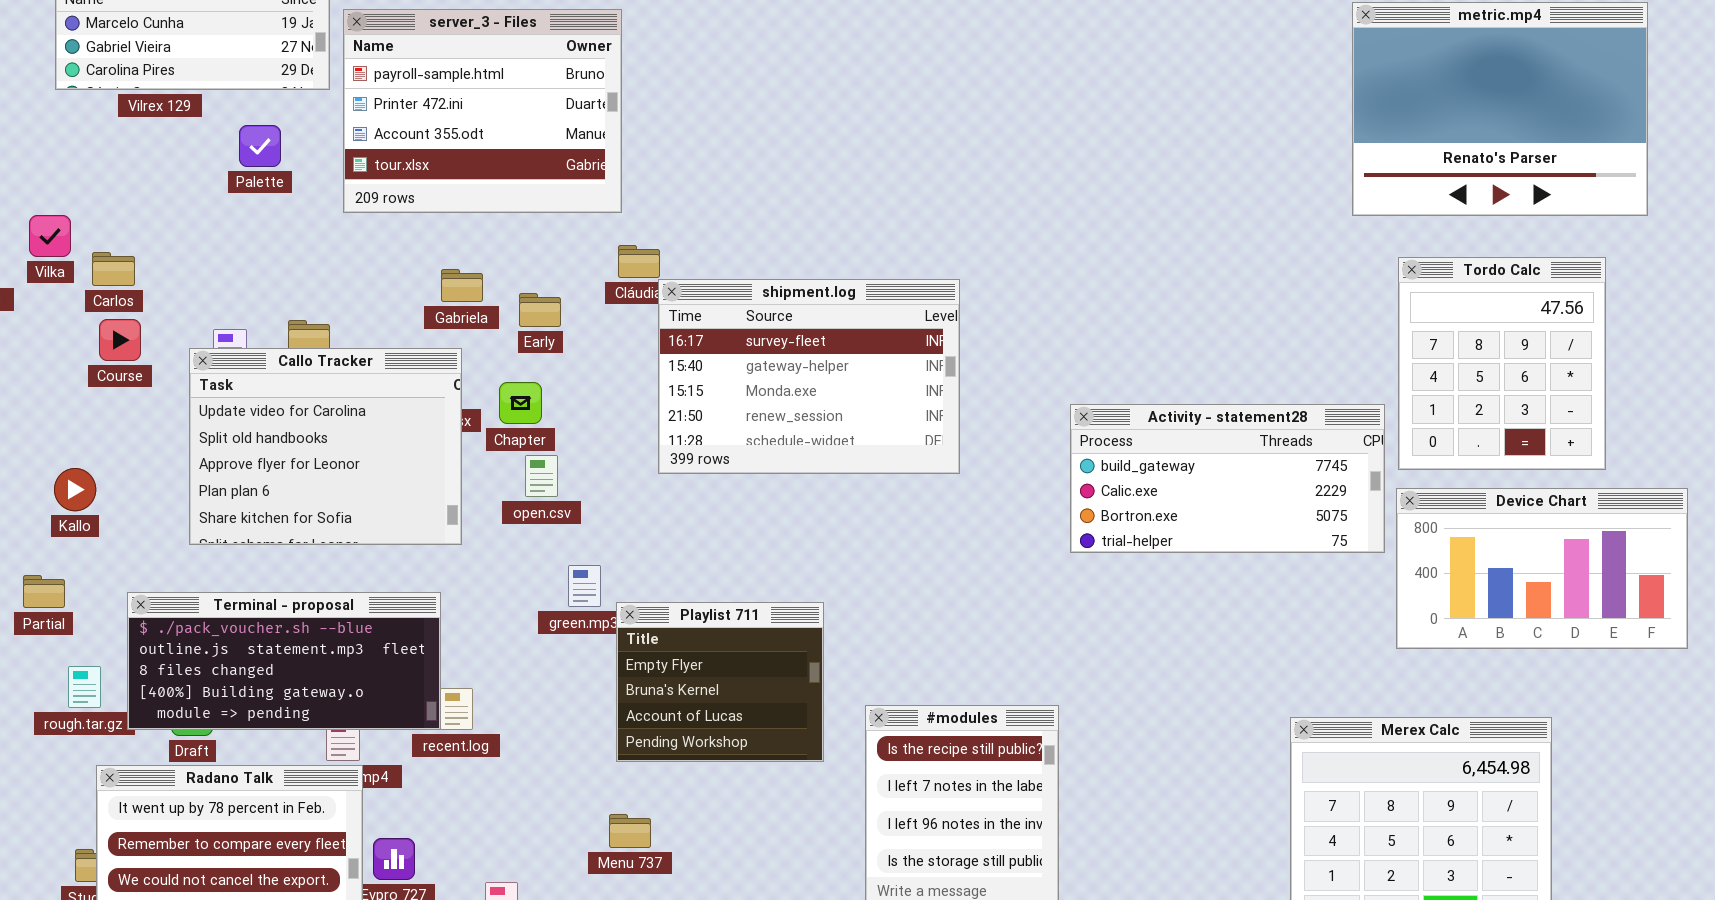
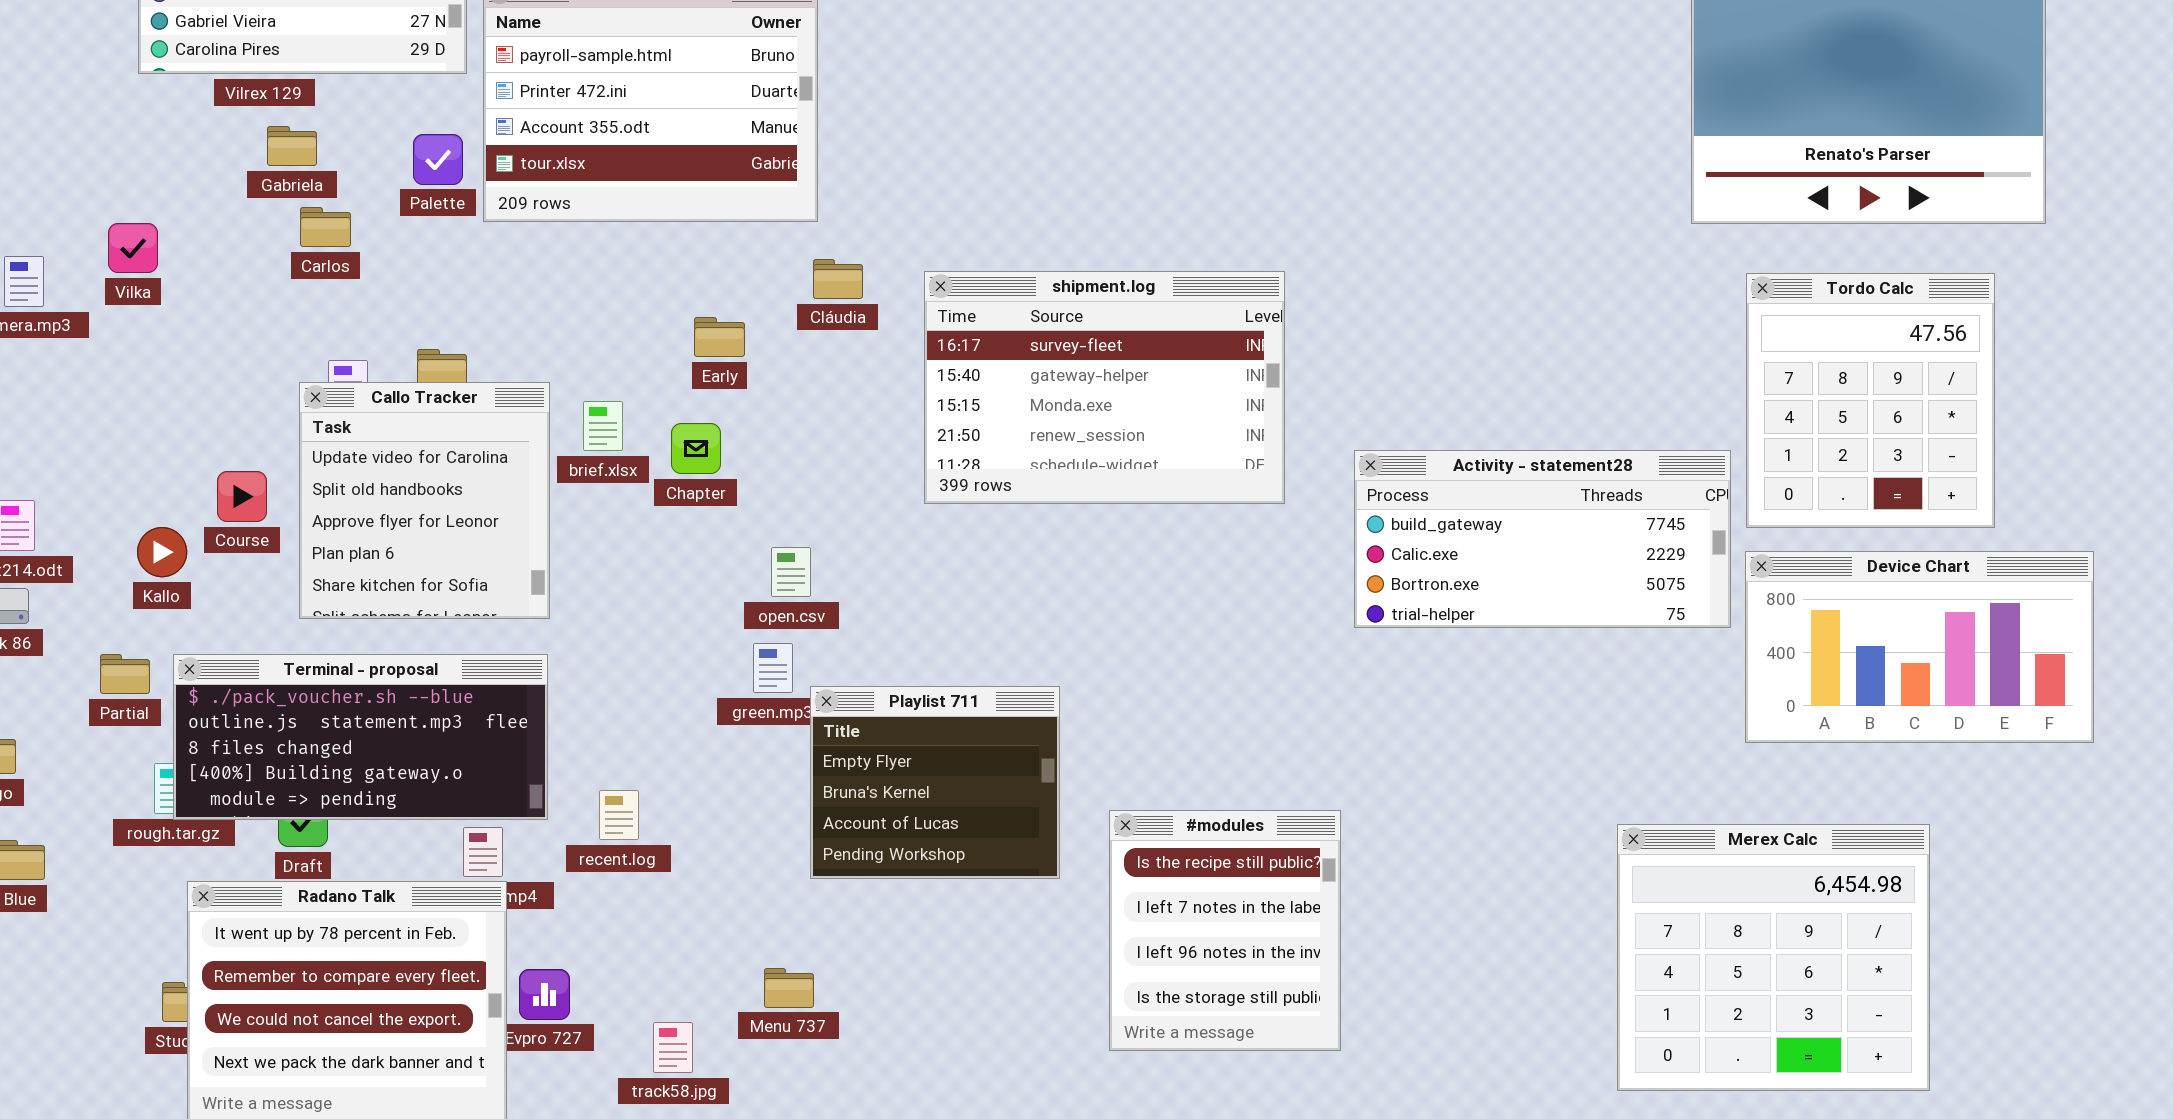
Palette: [239,125,281,167] -> [413,134,463,185], moved
Carlos: [92,252,135,286] -> [300,207,351,247], moved
Gabriela: [441,269,483,302] -> [267,126,317,166], moved
shipment.log: [658,279,960,474] -> [924,271,1285,504], moved
Course: [99,319,141,361] -> [217,471,267,522], moved
Callo Tracker: [189,348,462,545] -> [299,382,550,619], resized
open.csv: [525,455,558,497] -> [771,547,811,597], moved
Terminal - proposal: [127,592,441,730] -> [173,654,548,820], moved
Menu 737: [609,814,651,848] -> [764,968,814,1008], moved

